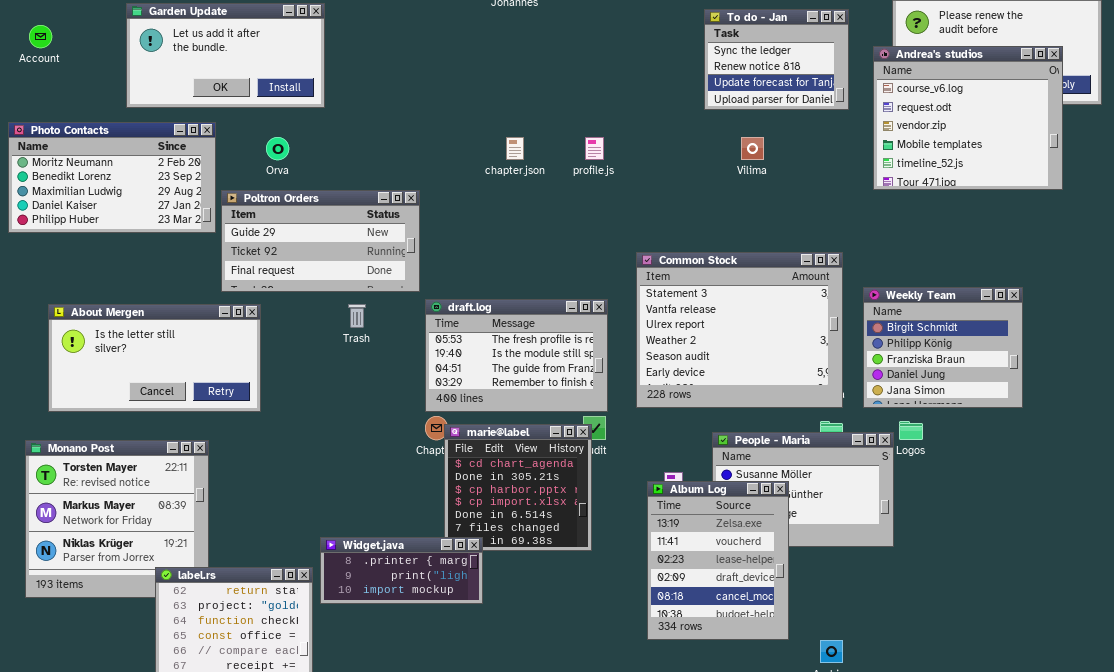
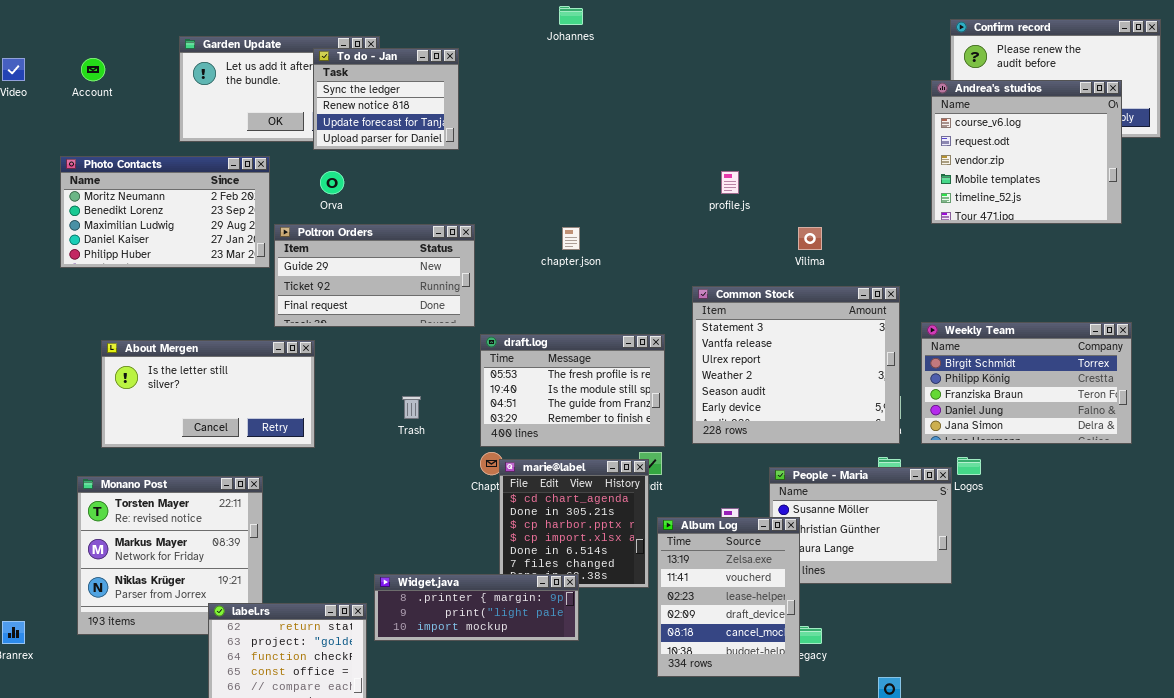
To do - Jan: [704,9,849,110] -> [313,48,459,150], moved
chapter.json: [506,137,524,160] -> [562,227,580,250], moved
profile.js: [585,137,604,160] -> [721,171,739,194], moved
Vilima: [741,137,764,160] -> [798,227,822,250], moved
Weekly Team: [863,287,1023,408] -> [921,322,1132,444], resized
Trash: [348,304,366,328] -> [402,396,421,419], moved
Album Log: [647,481,789,640] -> [657,517,800,677], moved
Widget.java: [320,537,483,604] -> [374,574,579,641], resized

